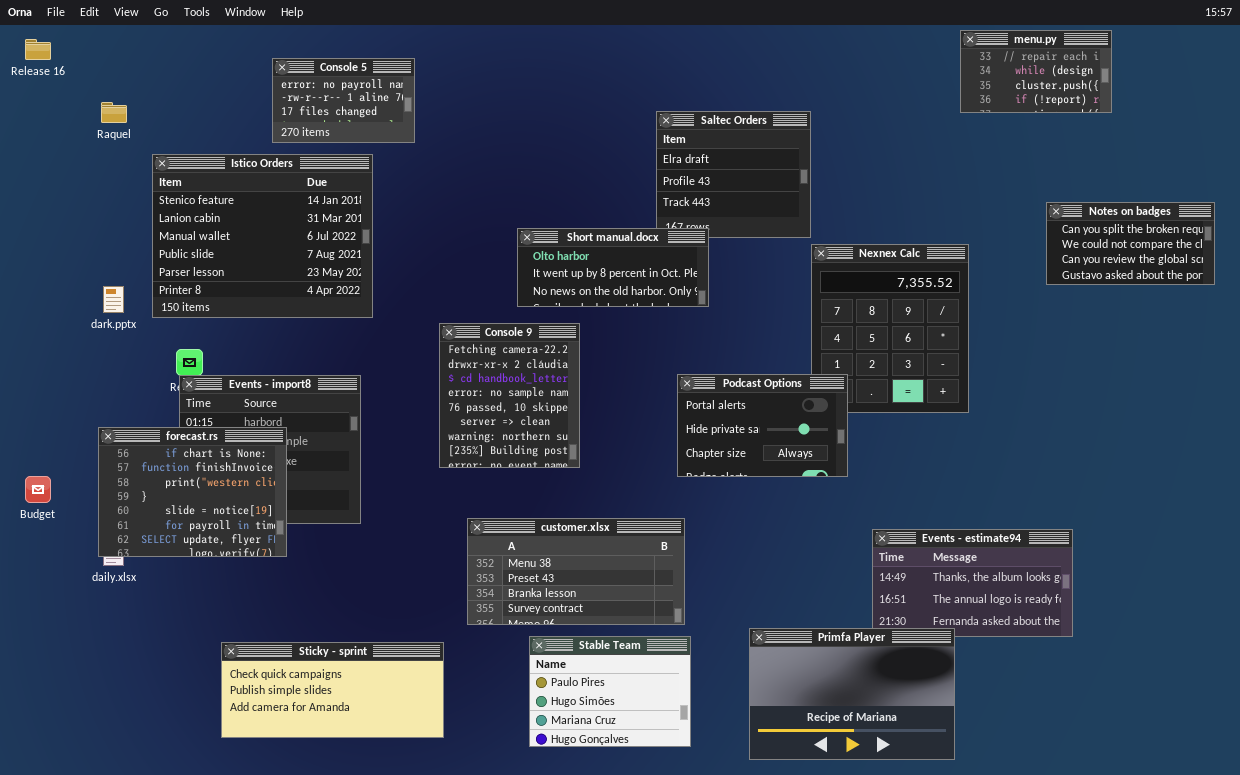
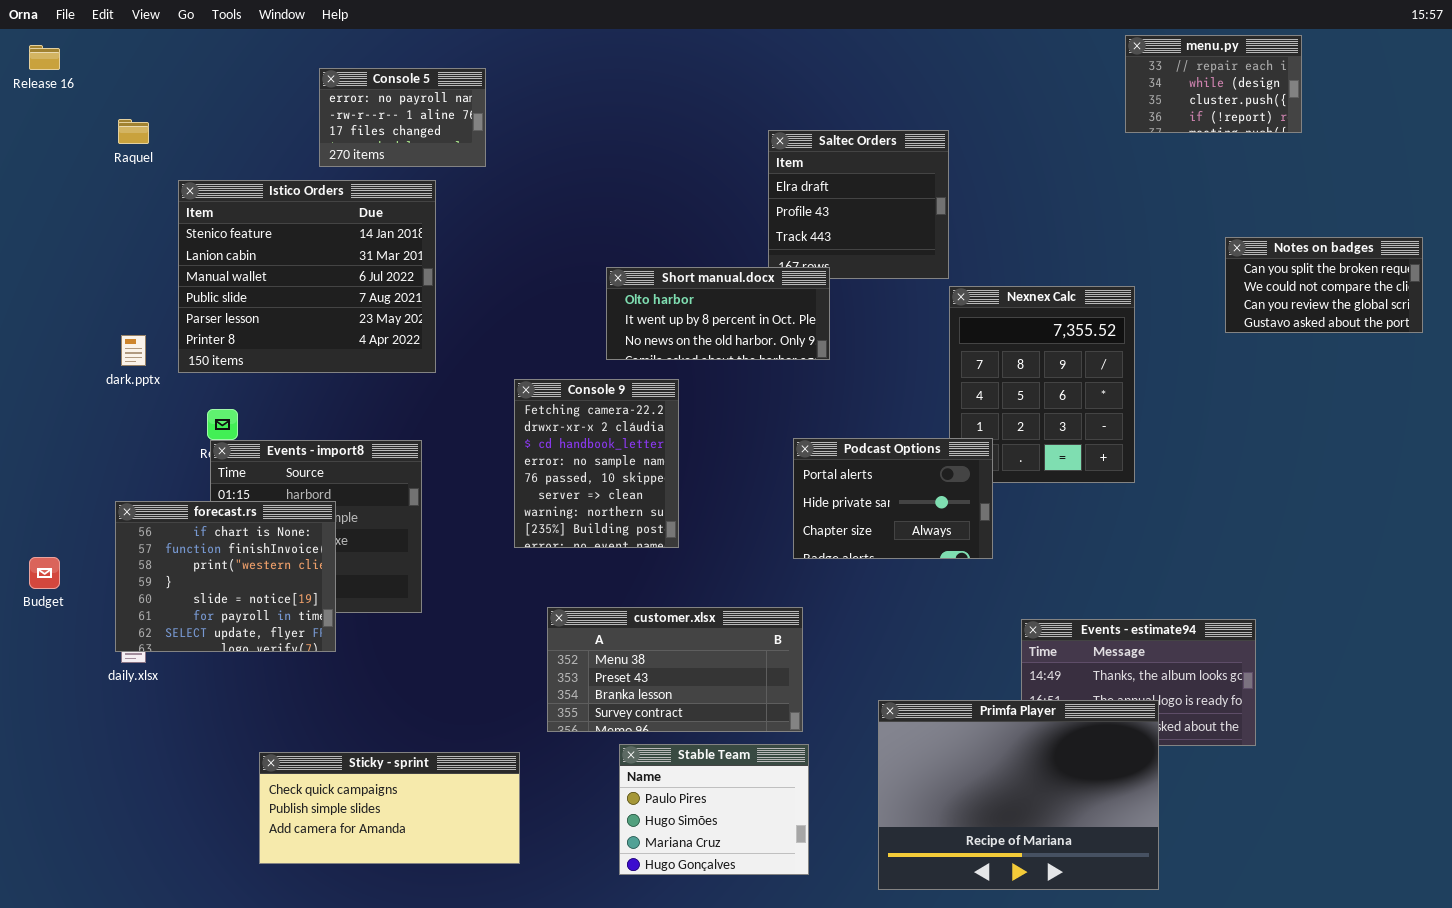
Primfa Player: [749,628,955,760] -> [878,700,1159,890], resized

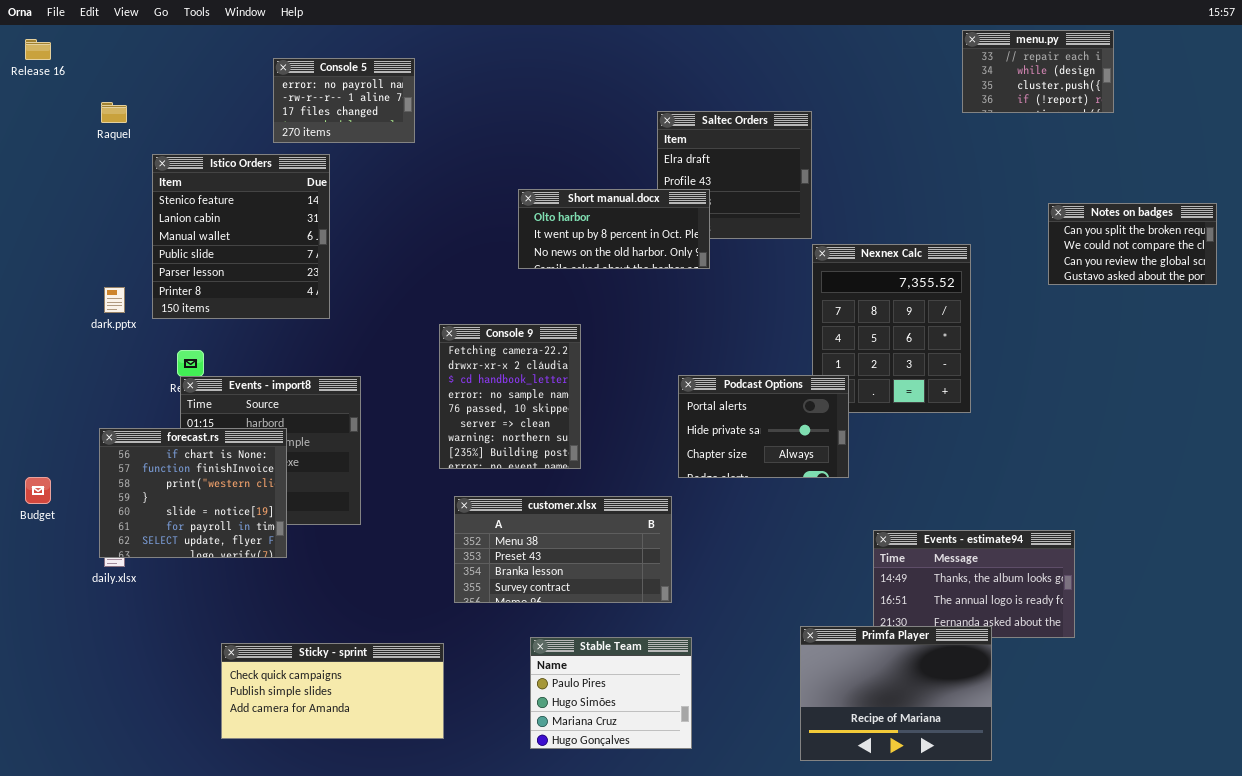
Istico Orders: [178,180,436,373] -> [152,154,330,319], resized
Short manual.docx: [606,267,830,360] -> [518,189,710,269], moved
customer.xlsx: [547,607,803,732] -> [454,496,672,603], moved
Primfa Player: [878,700,1159,890] -> [800,626,992,761], resized

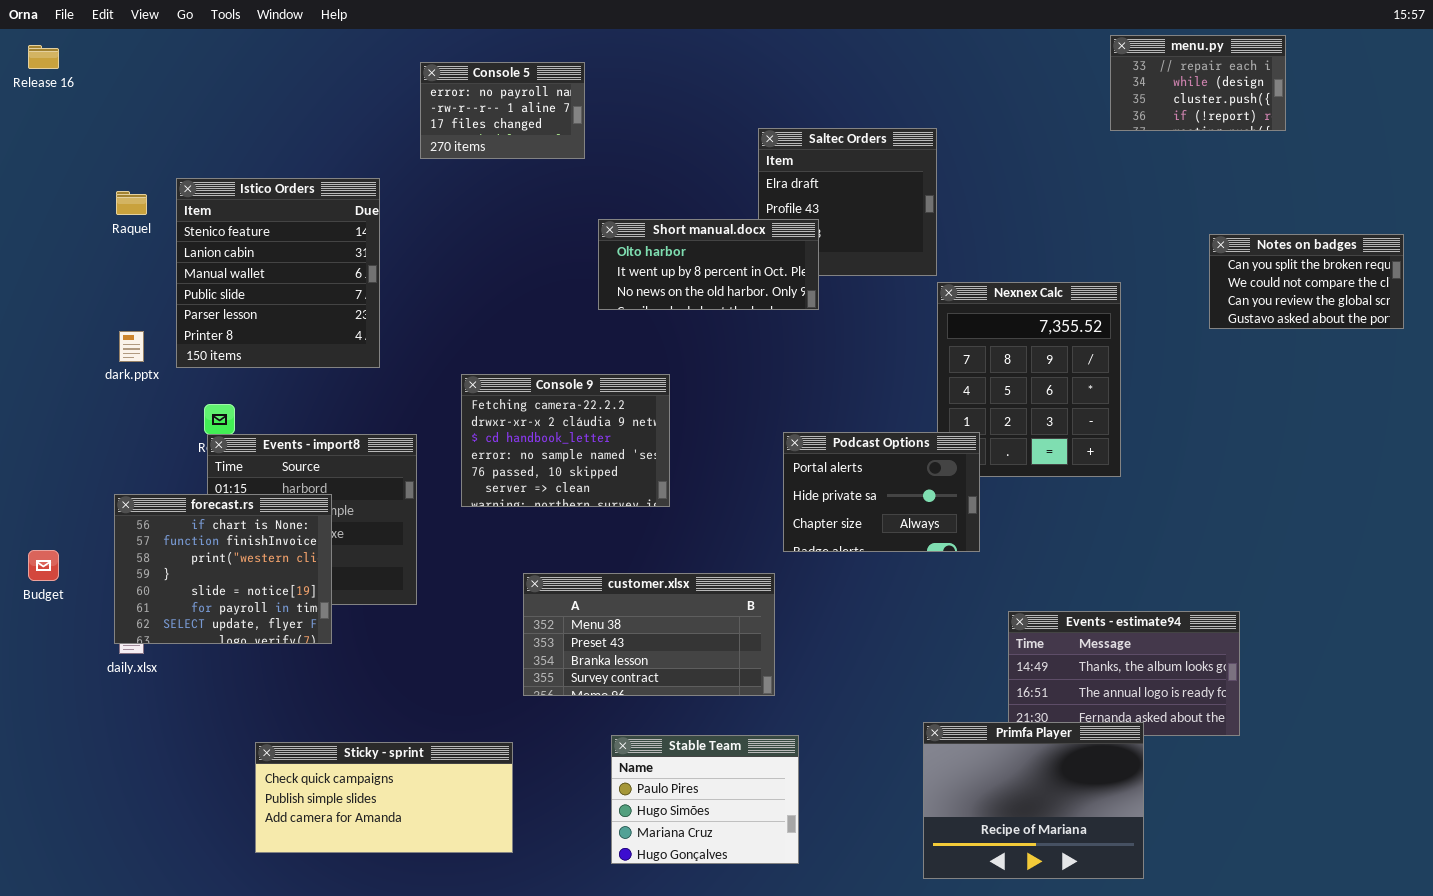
Console 5: [273,58,415,143] -> [420,62,585,159], moved
Raquel: [101,102,127,123] -> [116,191,147,215], moved
Console 9: [439,324,581,469] -> [461,374,670,507], resized

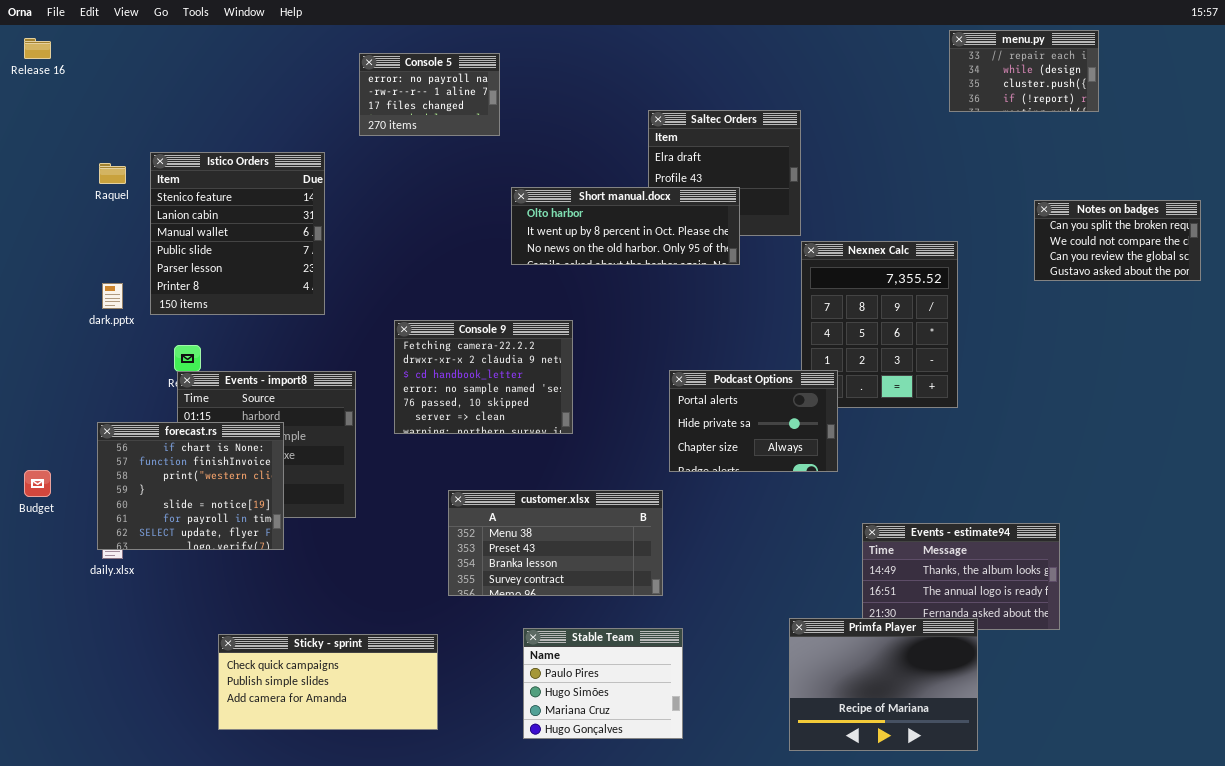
Short manual.docx: [598,219,819,310] -> [511,187,740,265], resized

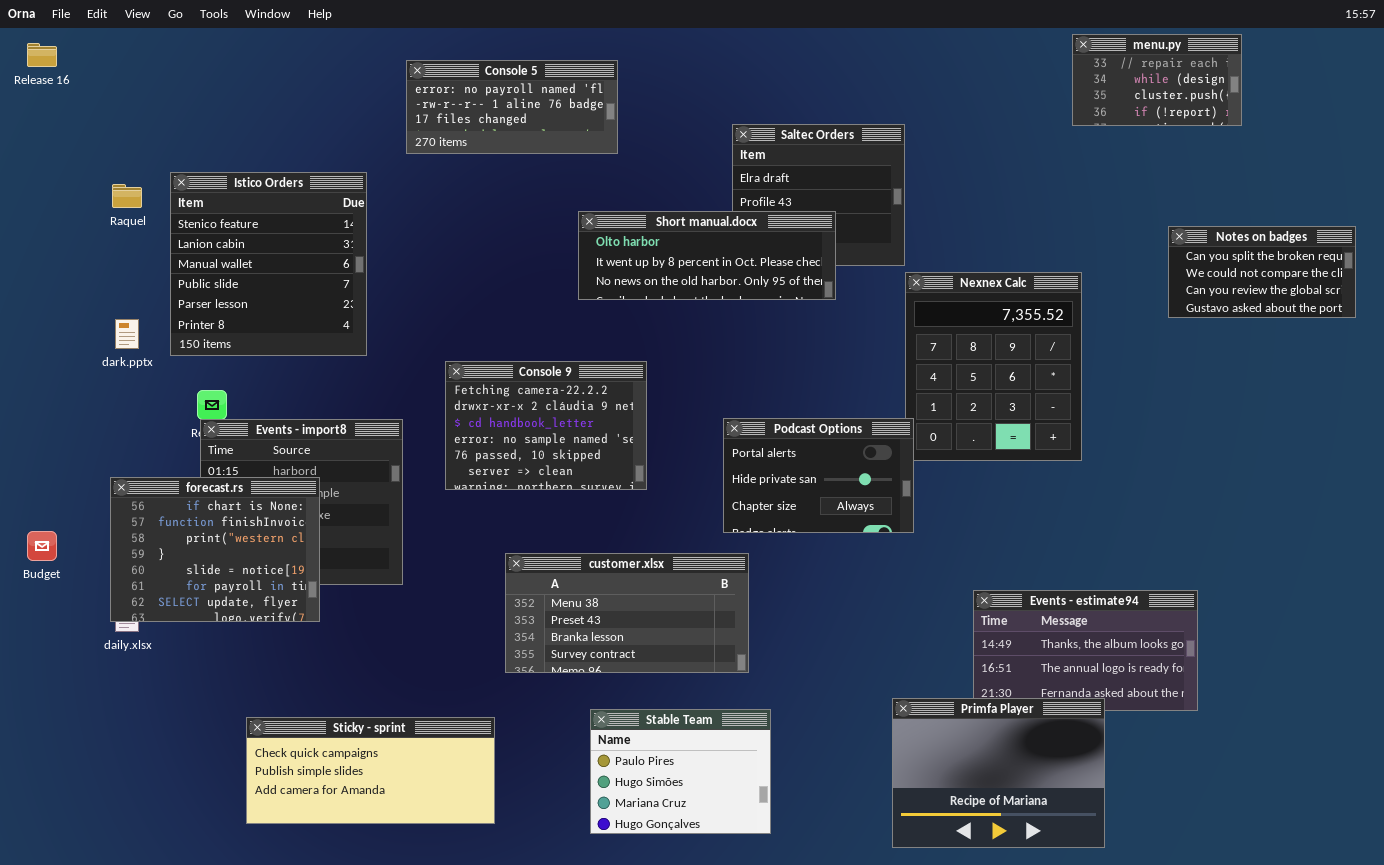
Console 5: [359,53,500,136] -> [406,60,618,154], resized
Podcast Options: [669,370,838,472] -> [723,418,914,533], moved

